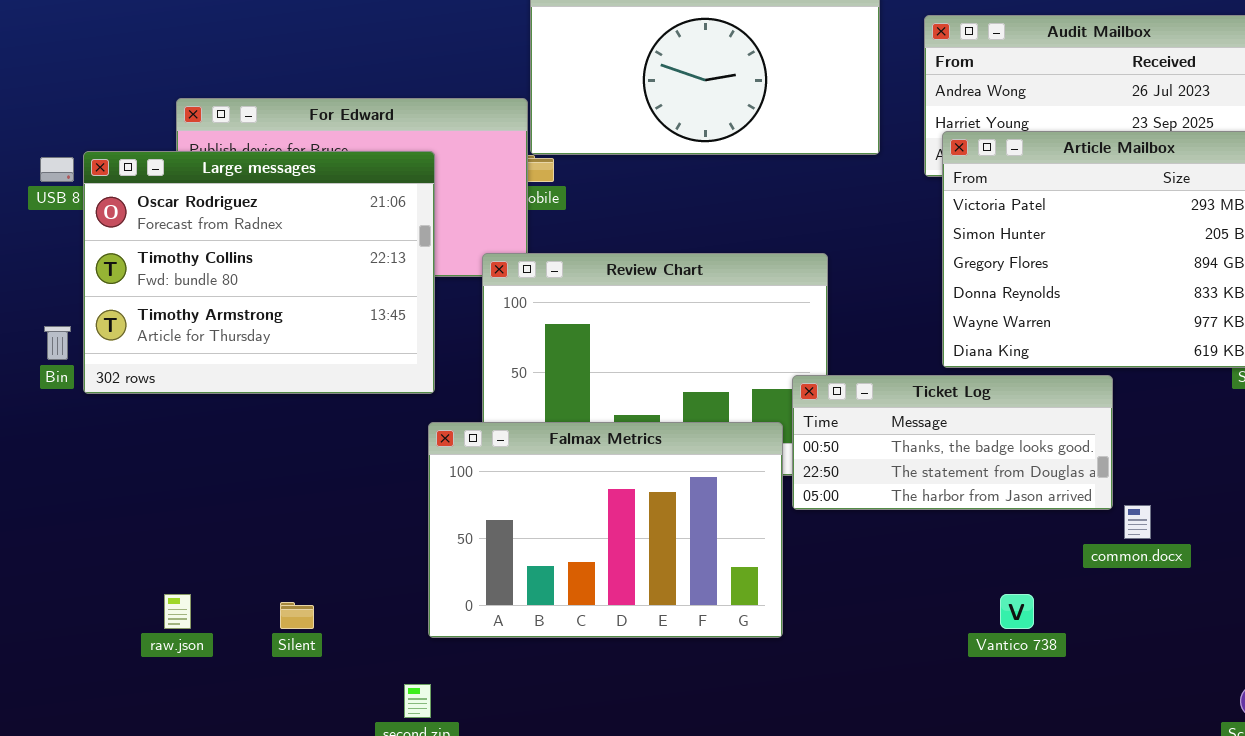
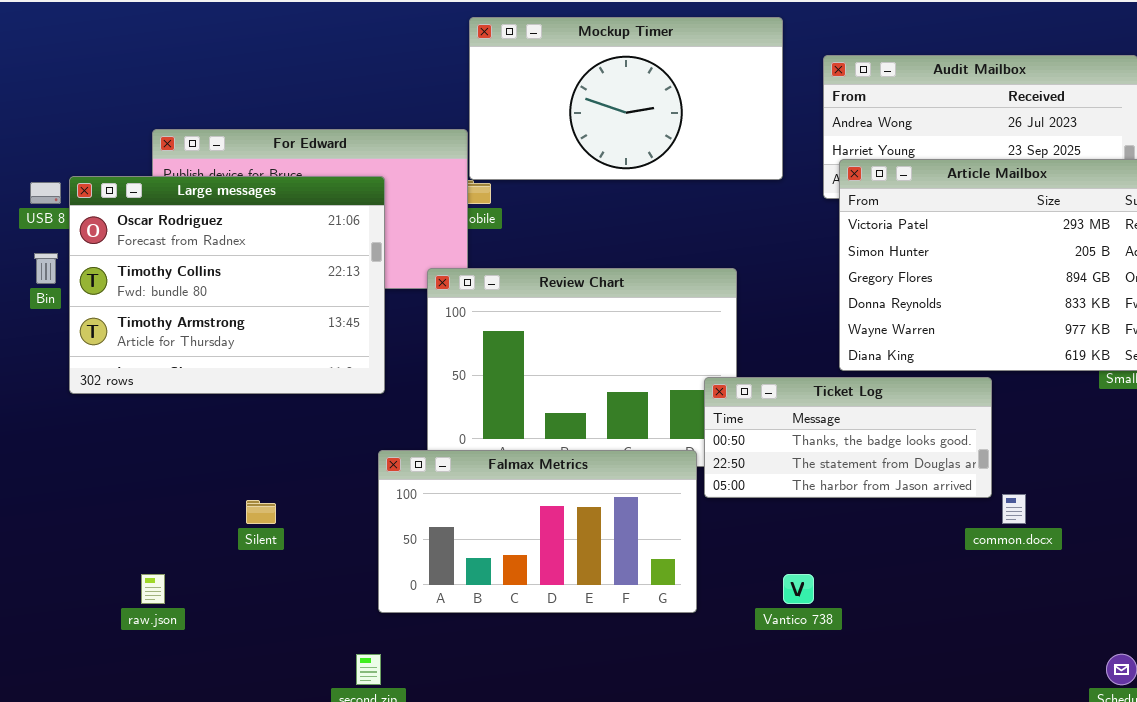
Bin: [44,326,71,360] -> [34,253,58,284], moved
Falmax Metrics: [428,422,783,638] -> [378,450,697,613], resized
Vantico 738: [1000,594,1034,629] -> [783,574,814,604], moved
Silent: [280,602,314,629] -> [246,500,276,524], moved

